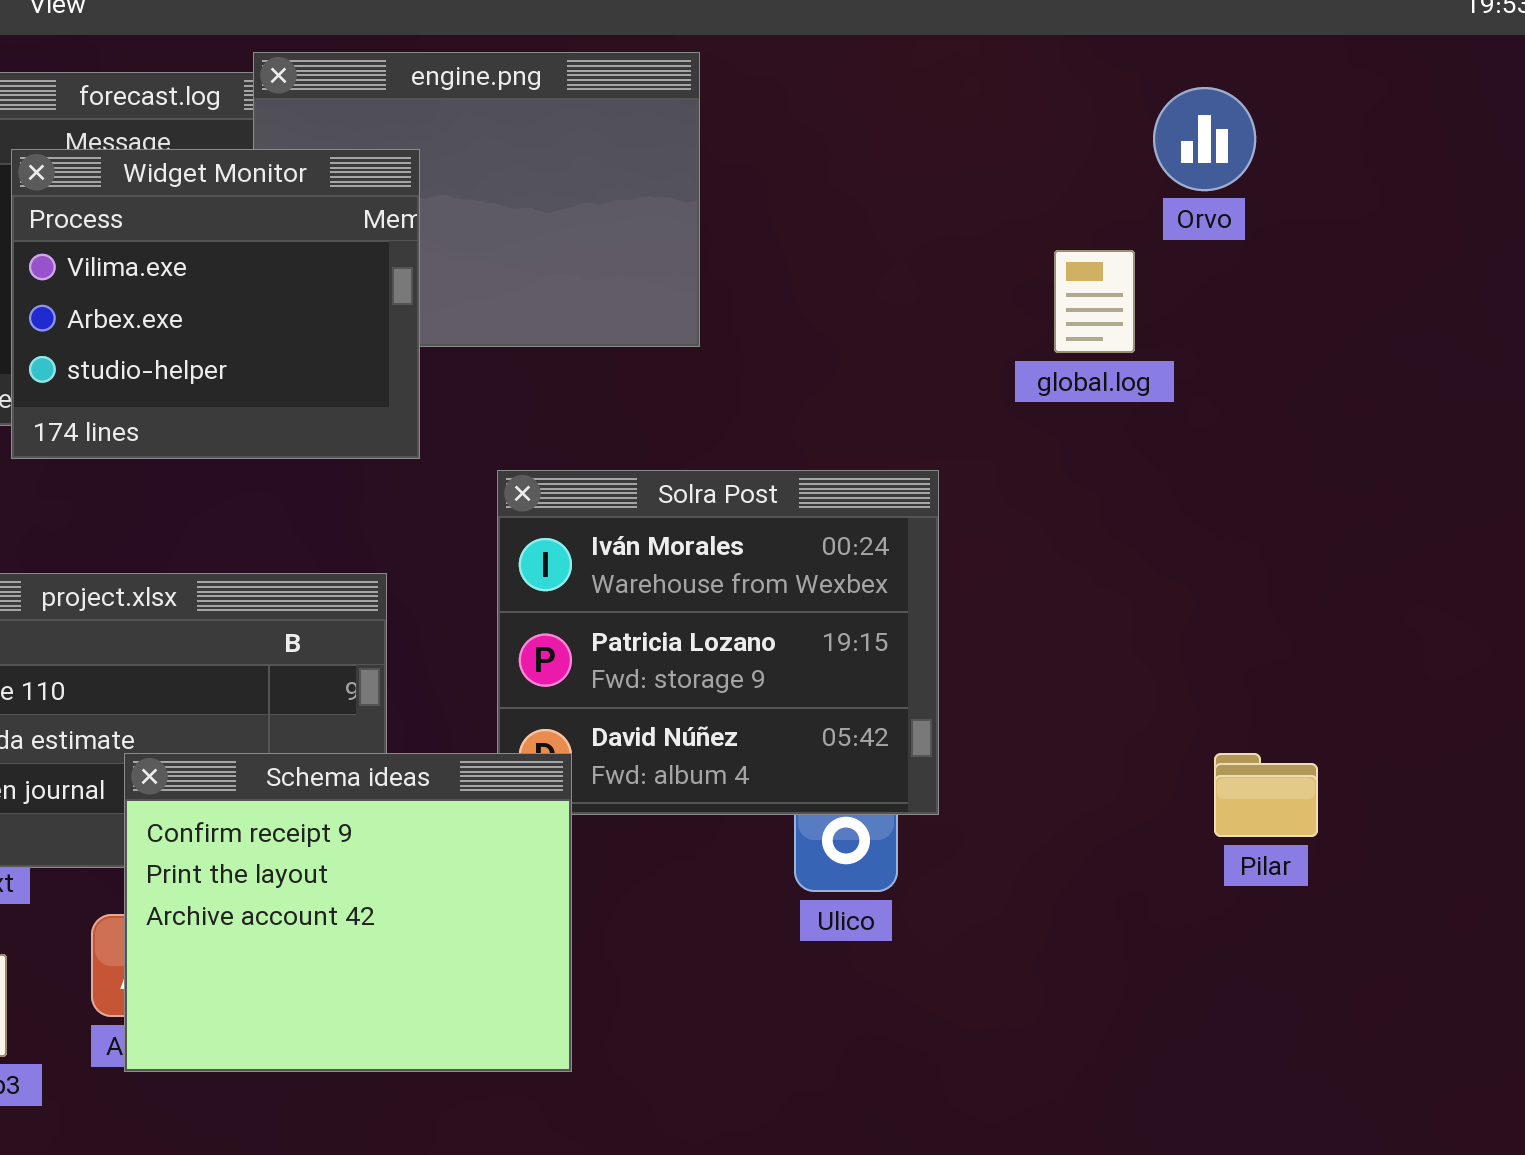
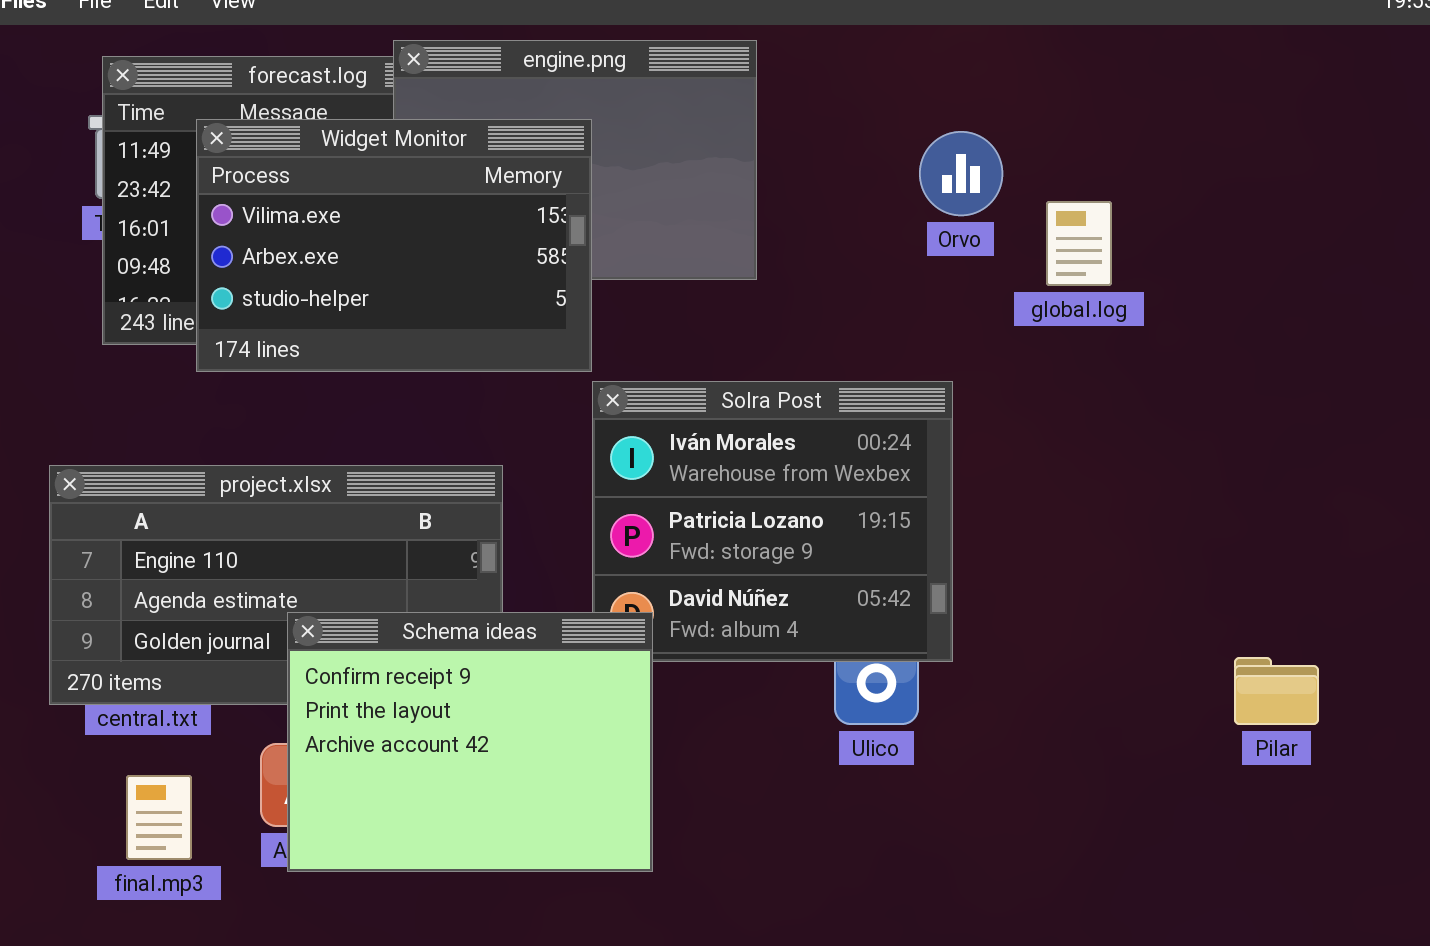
Orvo: [1153,87,1256,191] -> [919,131,1003,216], moved
Widget Monitor: [11,149,420,459] -> [196,119,592,372], resized
Pilar: [1214,753,1318,837] -> [1234,657,1319,725], moved

